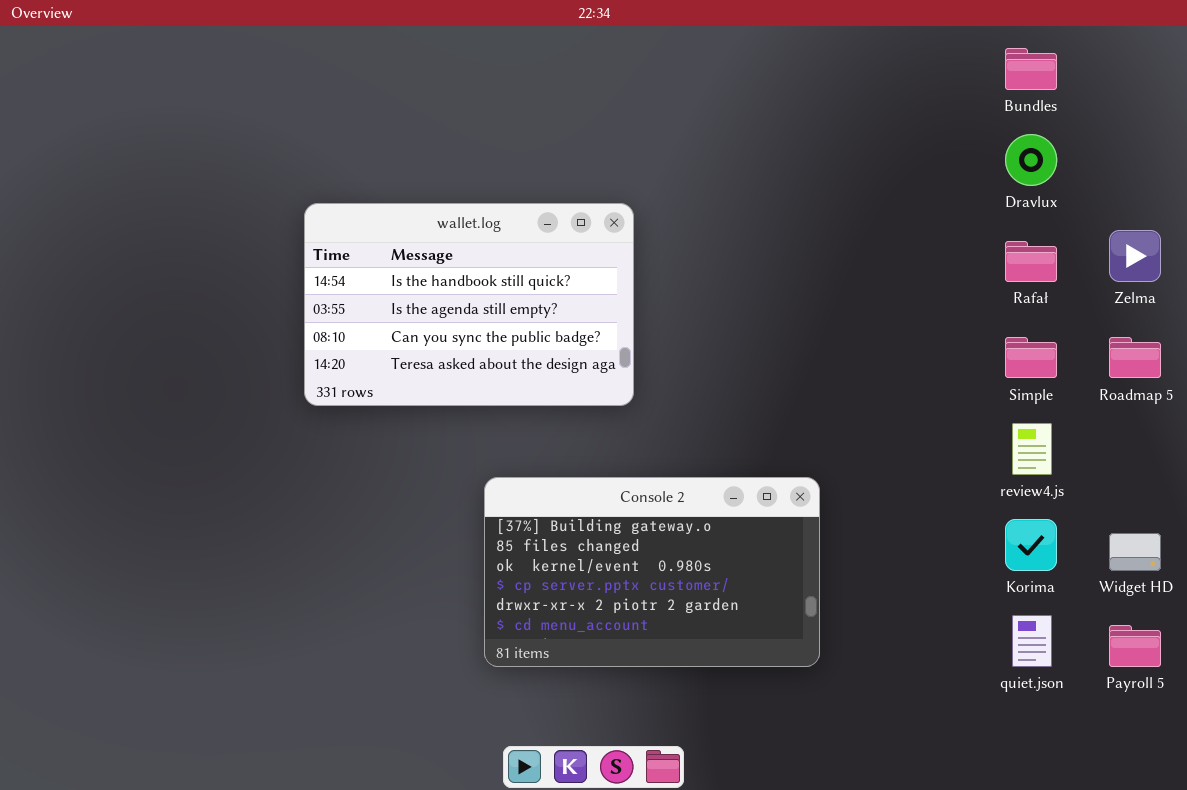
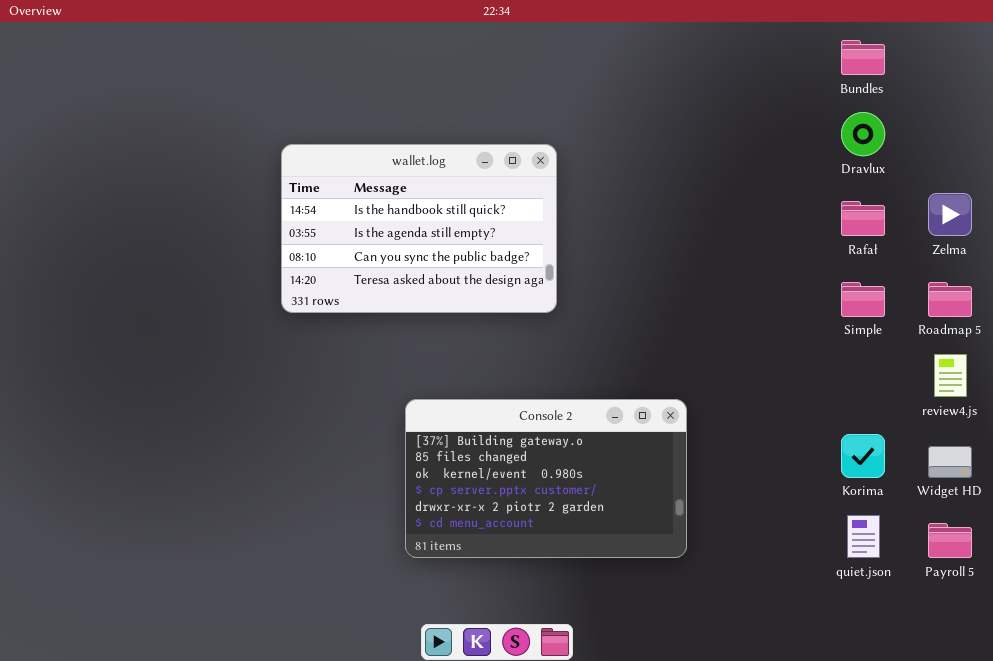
wallet.log: [304,203,634,406] -> [281,144,557,313], moved
review4.js: [1012,423,1052,475] -> [934,354,967,397], moved

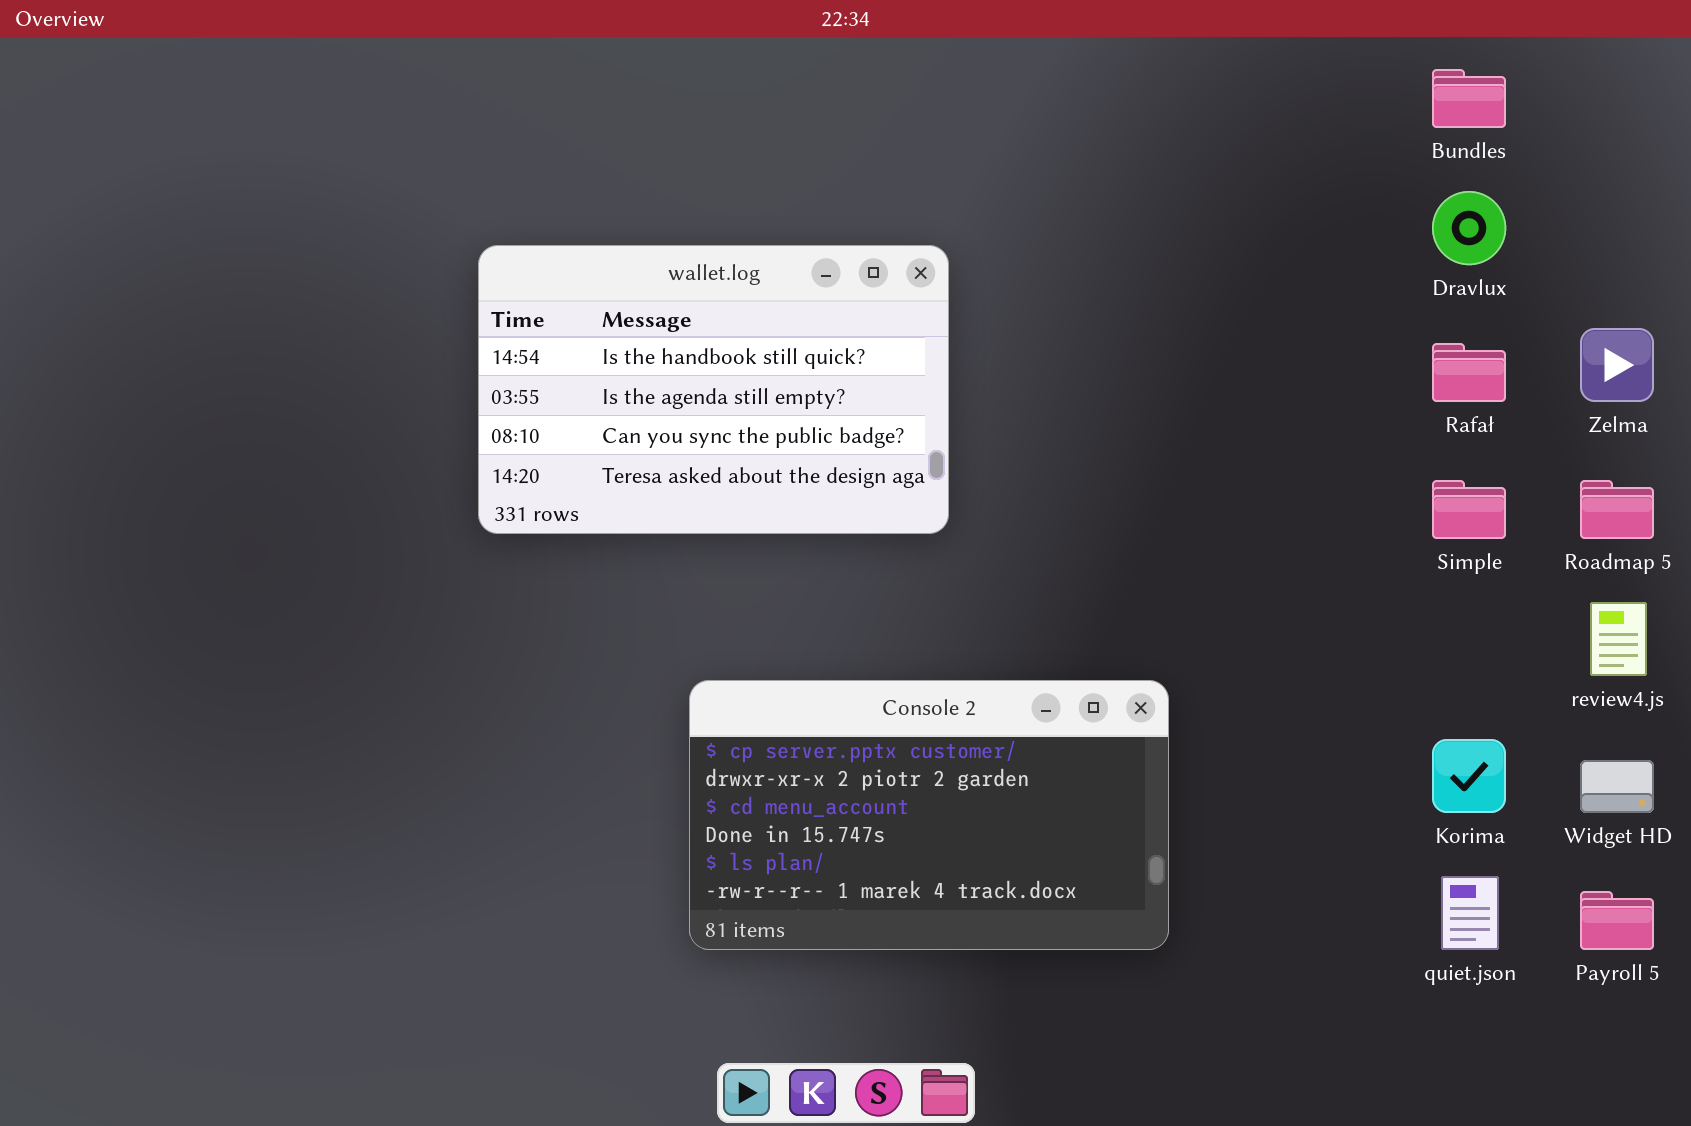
Console 2: [405,399,687,558] -> [689,680,1169,950], scrolled down 3 rows

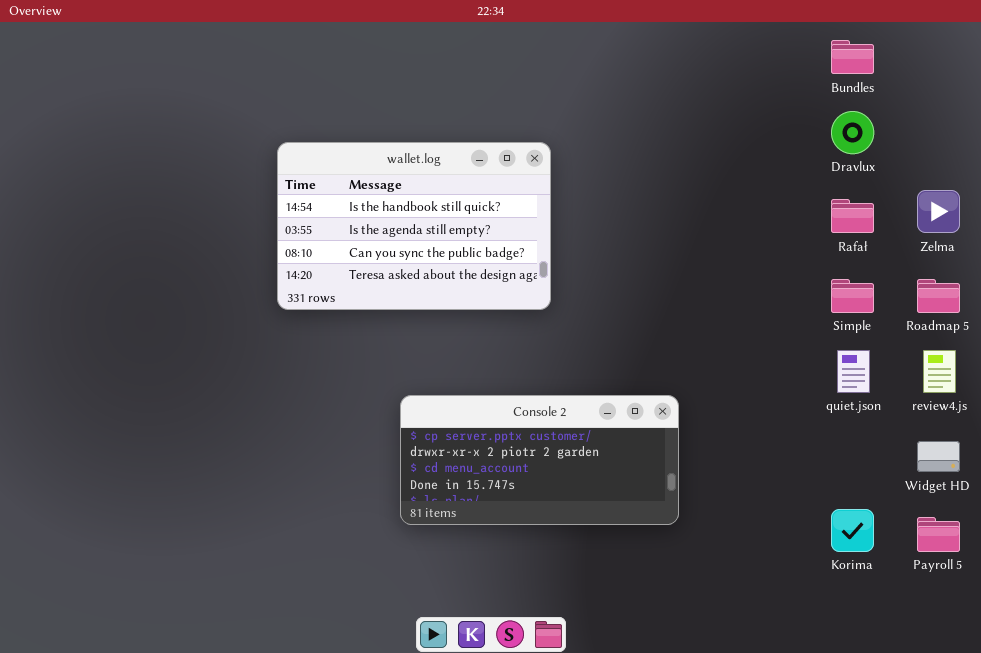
Console 2: [689,680,1169,950] -> [400,395,679,525], resized
Korima: [1432,739,1506,813] -> [831,509,874,552], moved
quiet.json: [1441,876,1499,950] -> [837,350,870,393], moved

